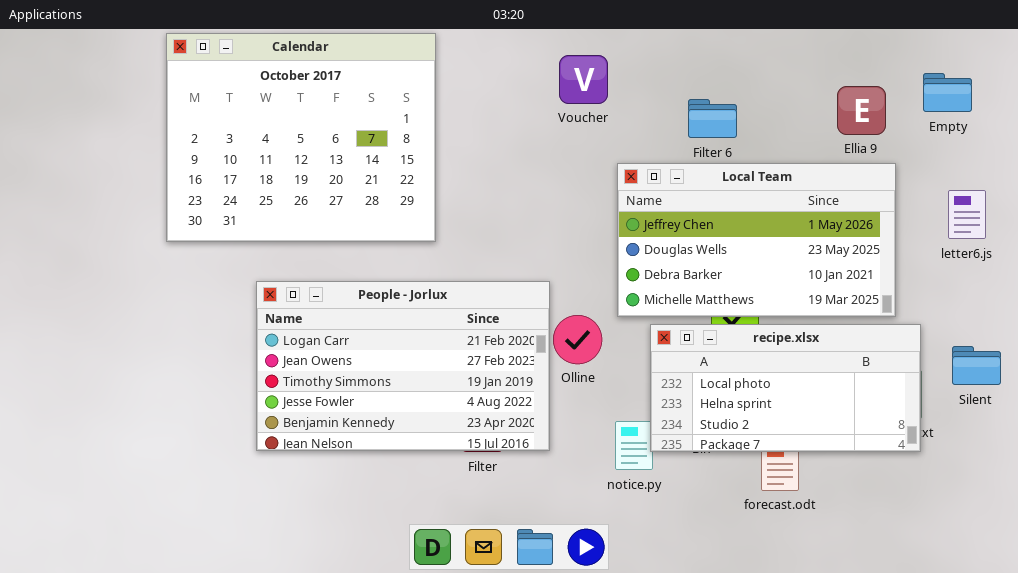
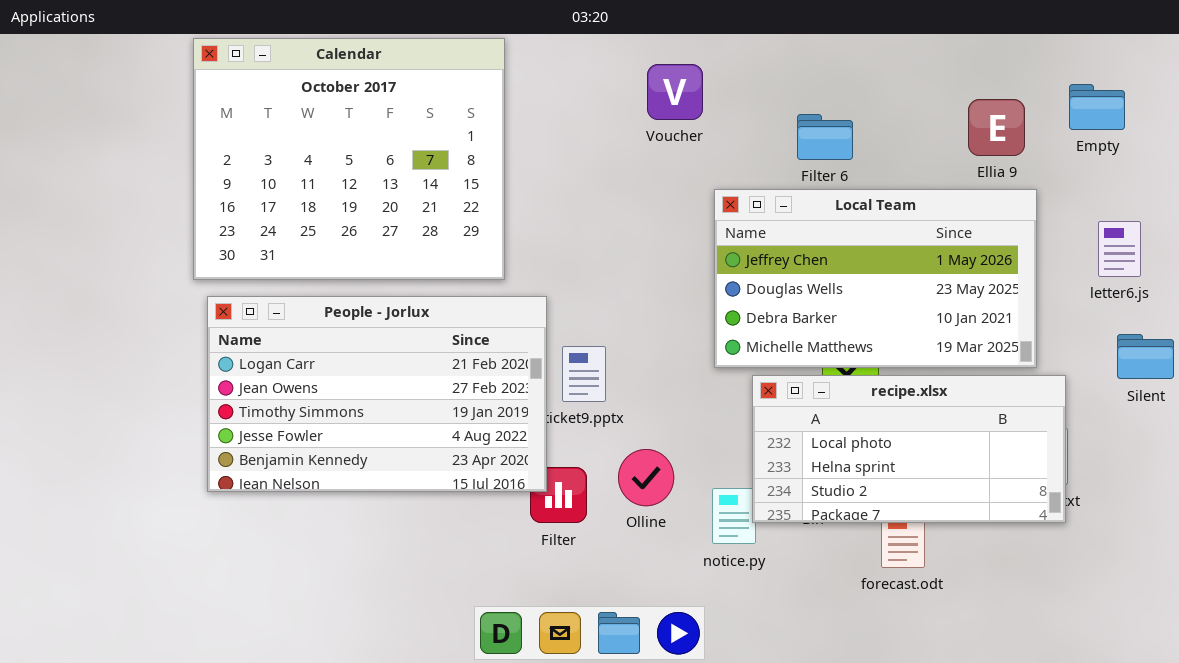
People - Jorlux: [256,281,550,451] -> [207,296,547,492], moved
Olline: [553,315,602,364] -> [618,449,674,506], moved
Silent: [952,346,1001,385] -> [1117,334,1174,379], moved

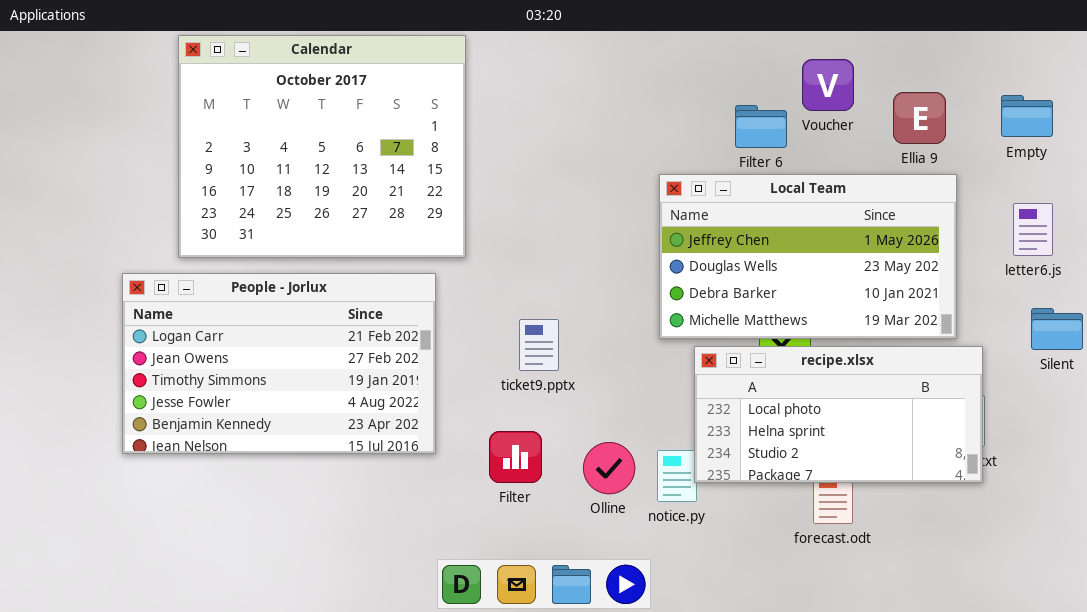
Voucher: [647,64,703,120] -> [802,59,854,111], moved
Empty: [1069,84,1125,130] -> [1001,95,1053,137], moved
People - Jorlux: [207,296,547,492] -> [122,273,436,454], moved
Olline: [618,449,674,506] -> [583,442,635,494], moved

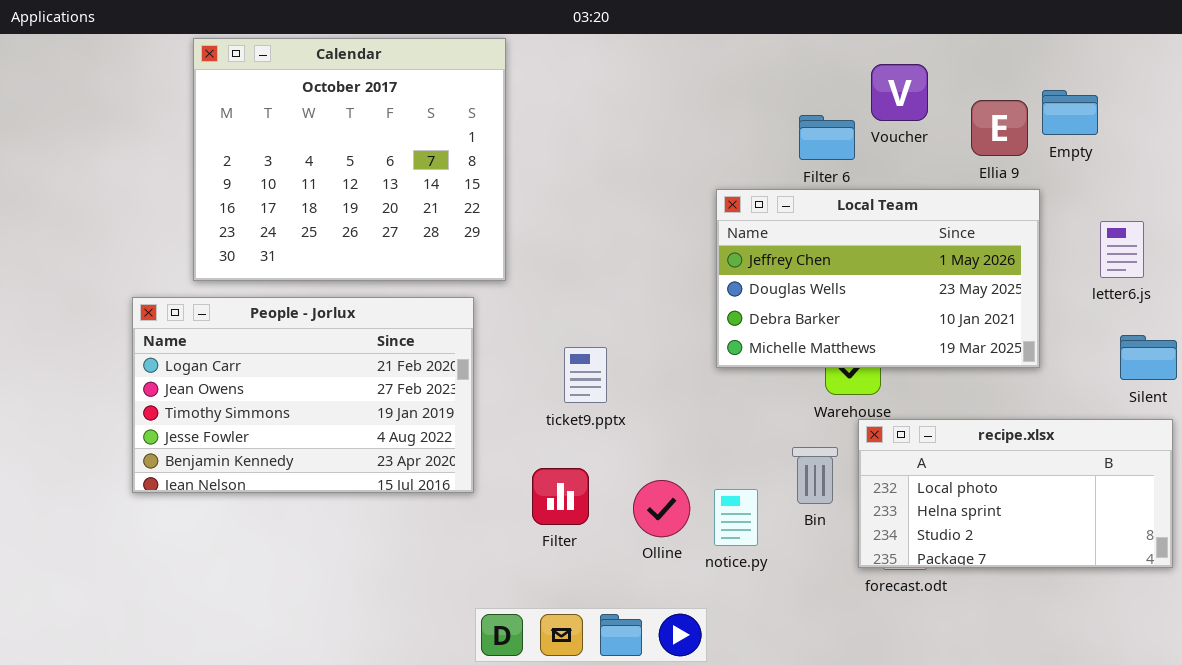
Empty: [1001,95,1053,137] -> [1042,90,1098,135], moved
recipe.xlsx: [694,346,983,483] -> [858,419,1173,568], moved

